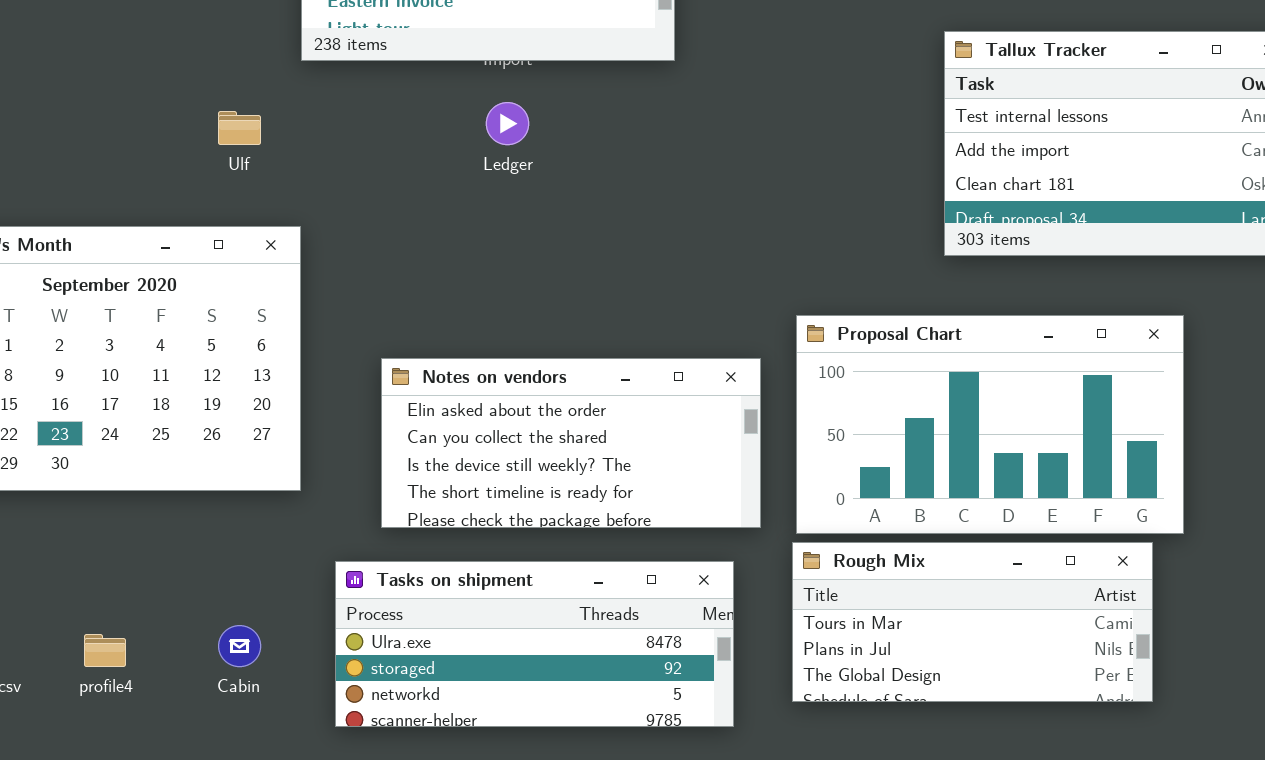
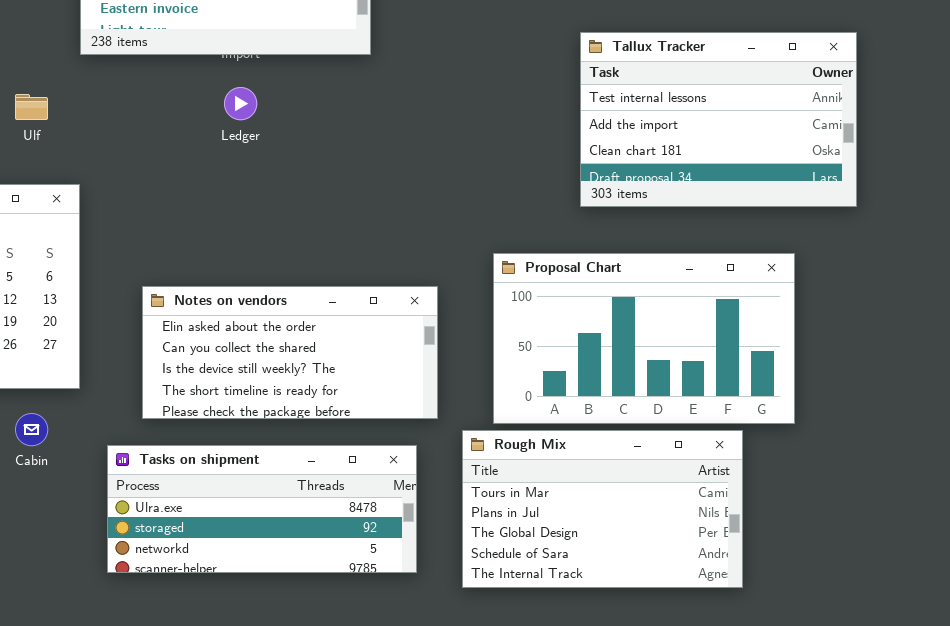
Proposal Chart: [796,315,1184,534] -> [493,253,795,424], moved
Rough Mix: [792,542,1153,702] -> [462,430,743,588], resized
Cabin: [218,625,261,667] -> [15,413,48,446], moved

